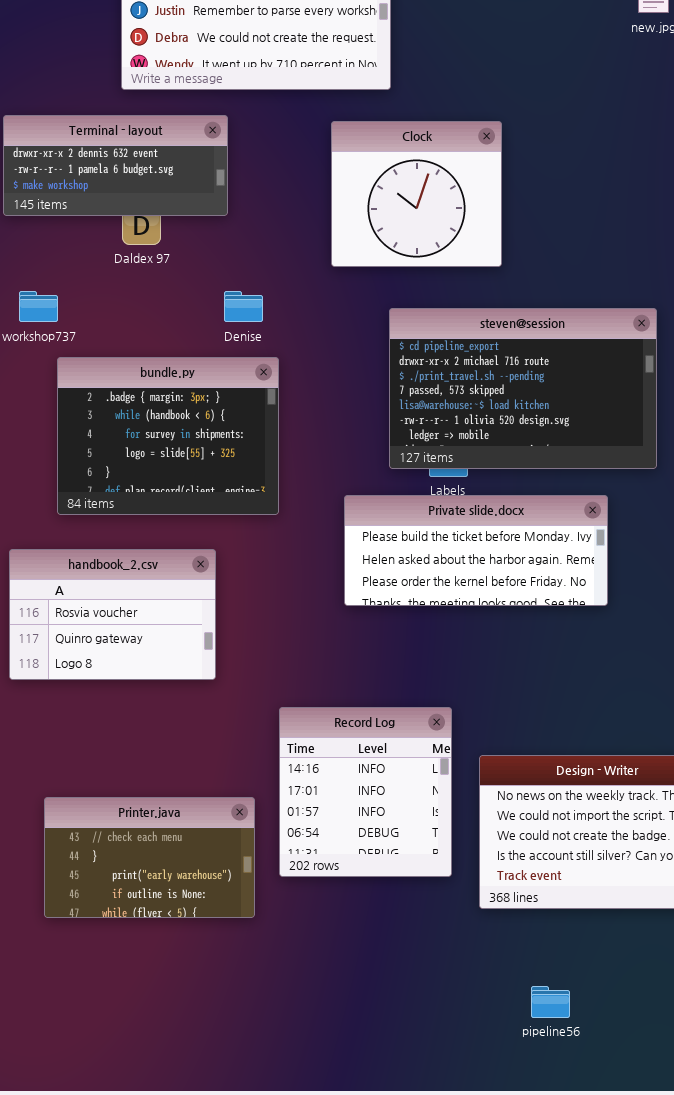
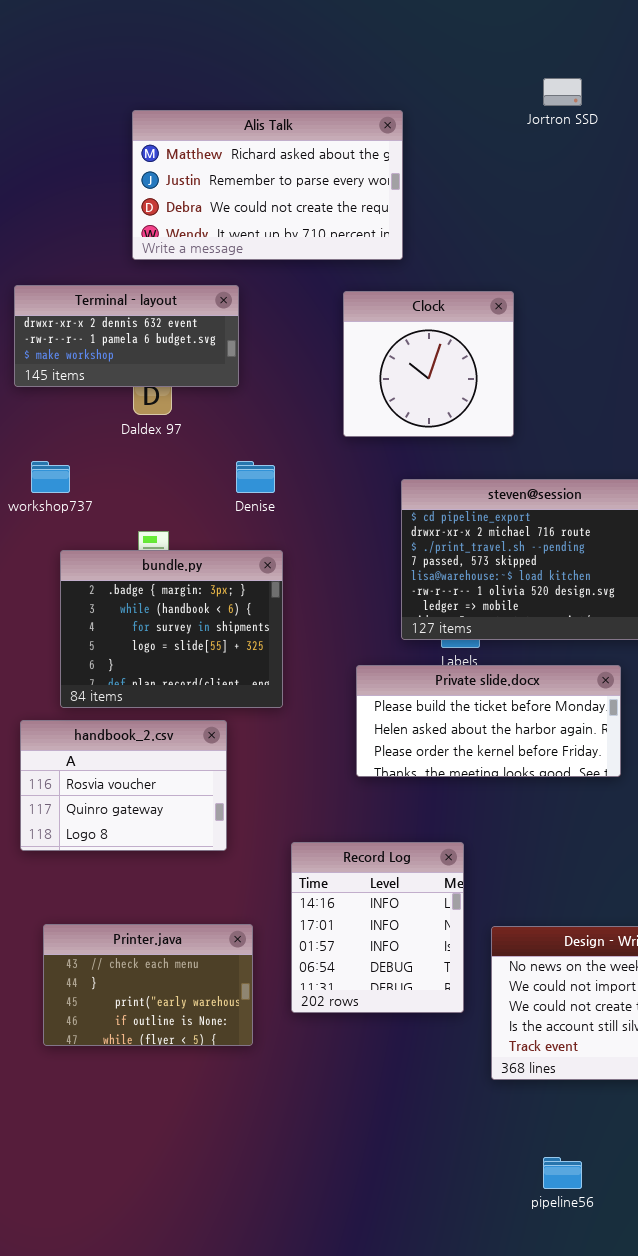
bundle.py: [57,357,279,515] -> [60,550,283,708], moved
Record Log: [279,707,452,877] -> [291,842,464,1013], moved
Printer.java: [44,797,255,918] -> [43,924,253,1046], moved

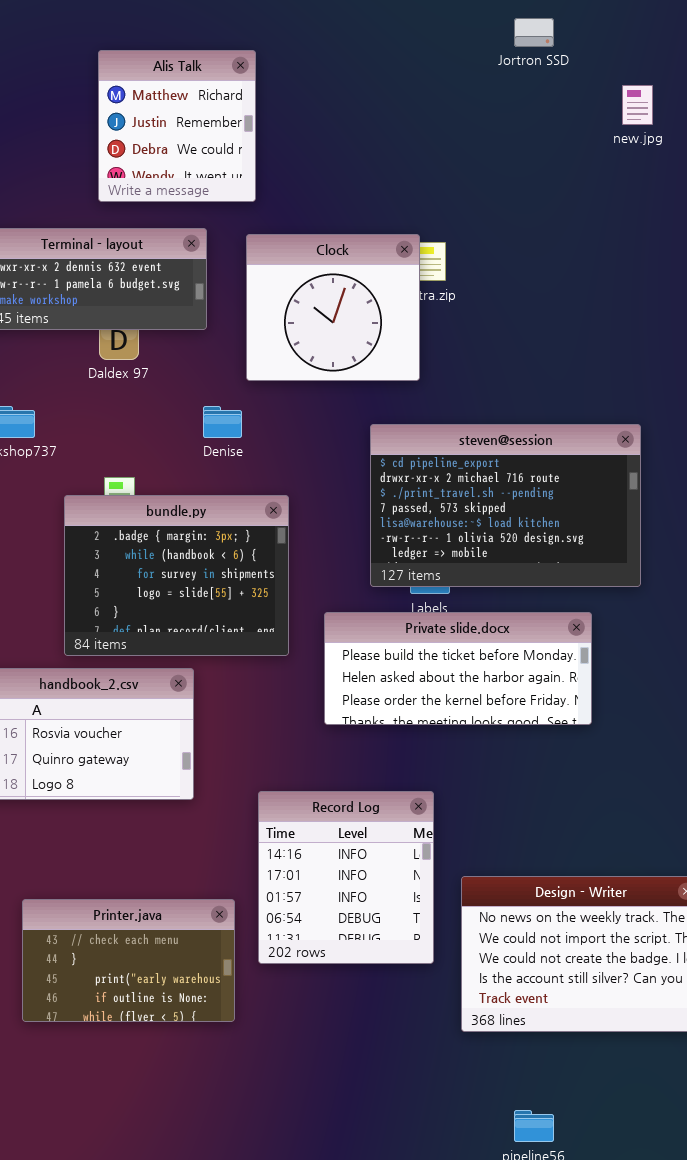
Alis Talk: [132,110,403,260] -> [98,50,256,202], resized
Clock: [343,291,514,437] -> [246,234,420,381], moved
bundle.py: [60,550,283,708] -> [64,495,289,656], moved
Printer.java: [43,924,253,1046] -> [22,899,235,1022], moved

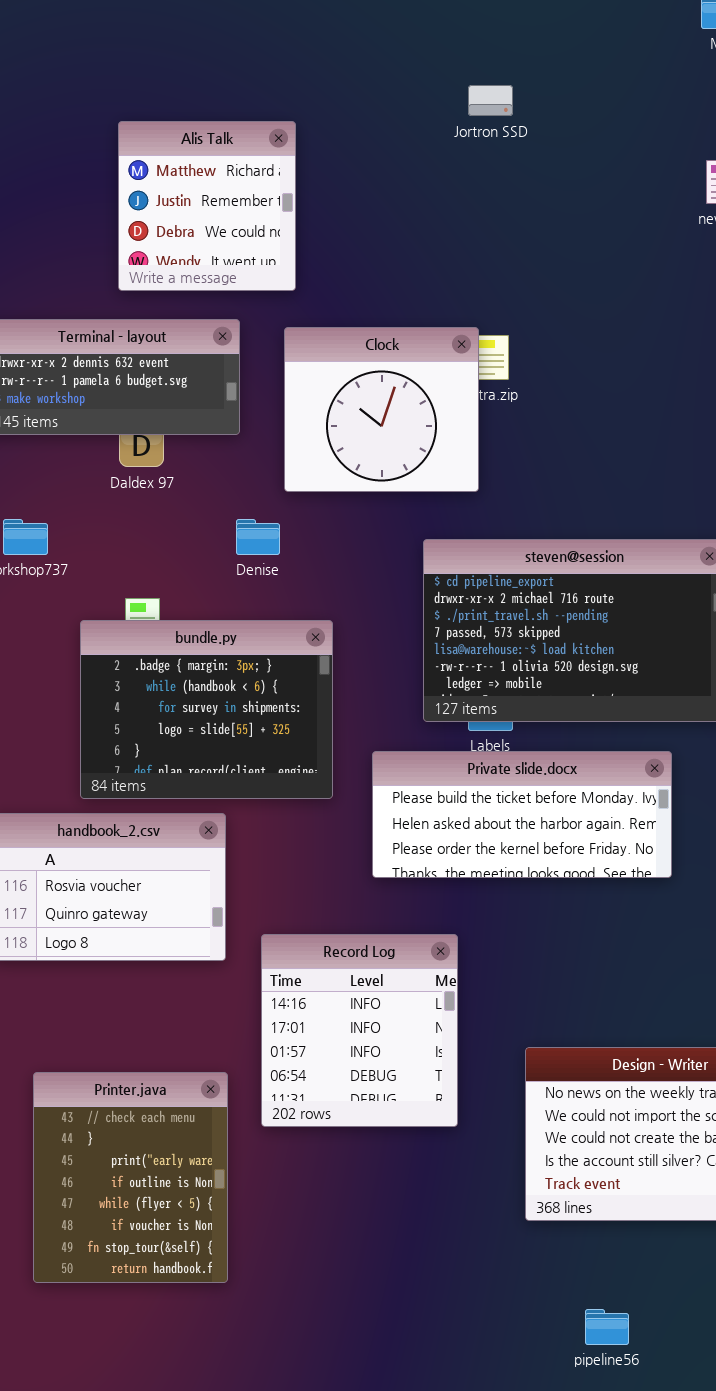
Jortron SSD: [514,18,554,47] -> [468,85,513,116], moved
Record Log: [258,791,434,964] -> [261,934,458,1127], moved
Printer.java: [22,899,235,1022] -> [33,1072,228,1283], resized

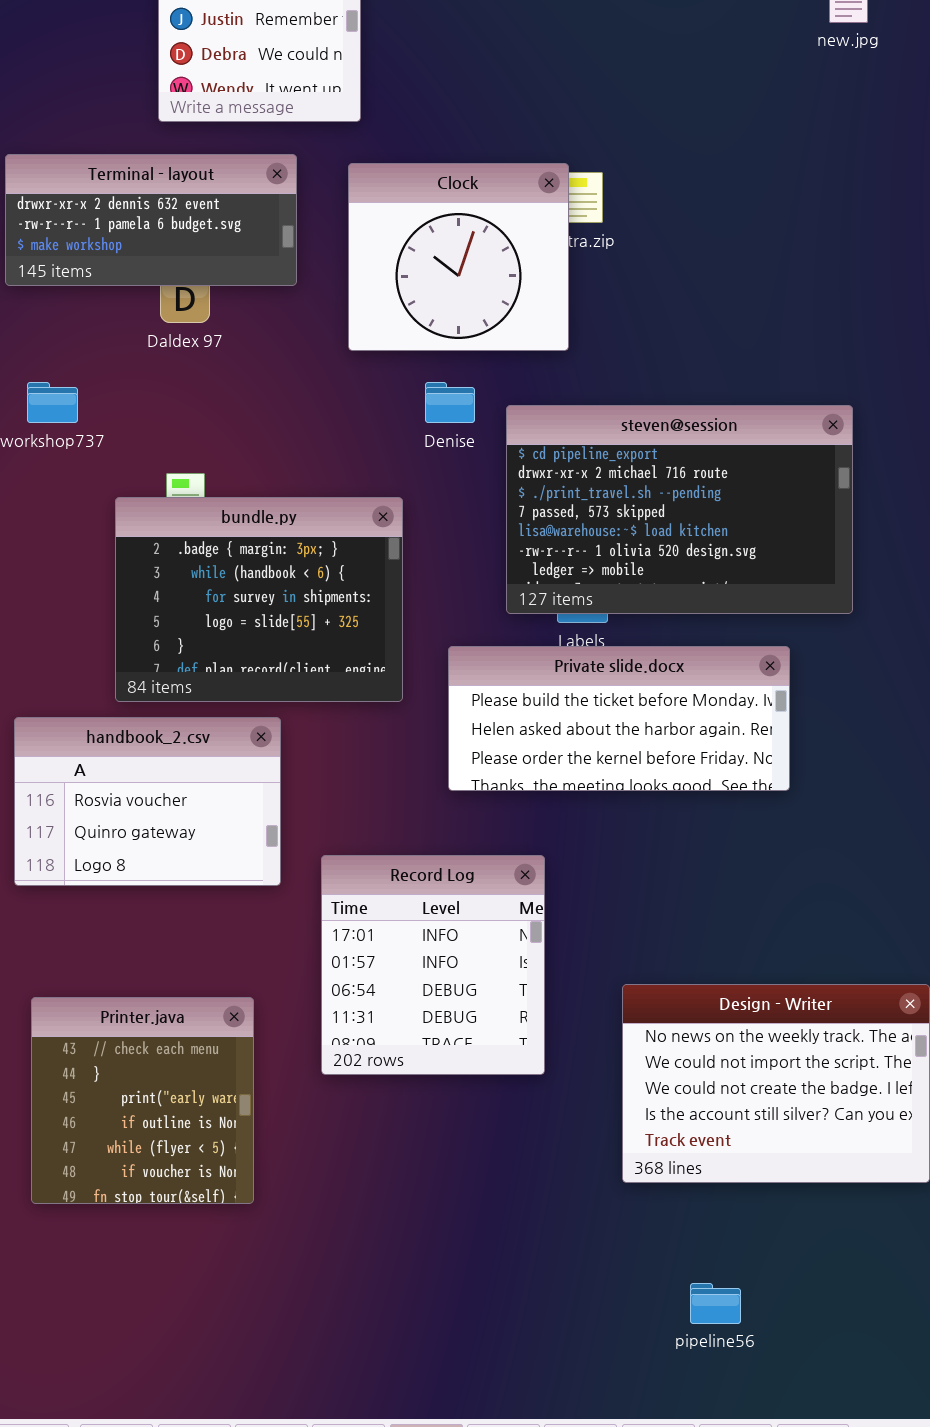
Denise: [236,519,280,555] -> [425,382,475,423], moved
Record Log: [261,934,458,1127] -> [321,855,545,1075], scrolled down 1 row
Printer.java: [33,1072,228,1283] -> [31,997,254,1204], moved, resized

